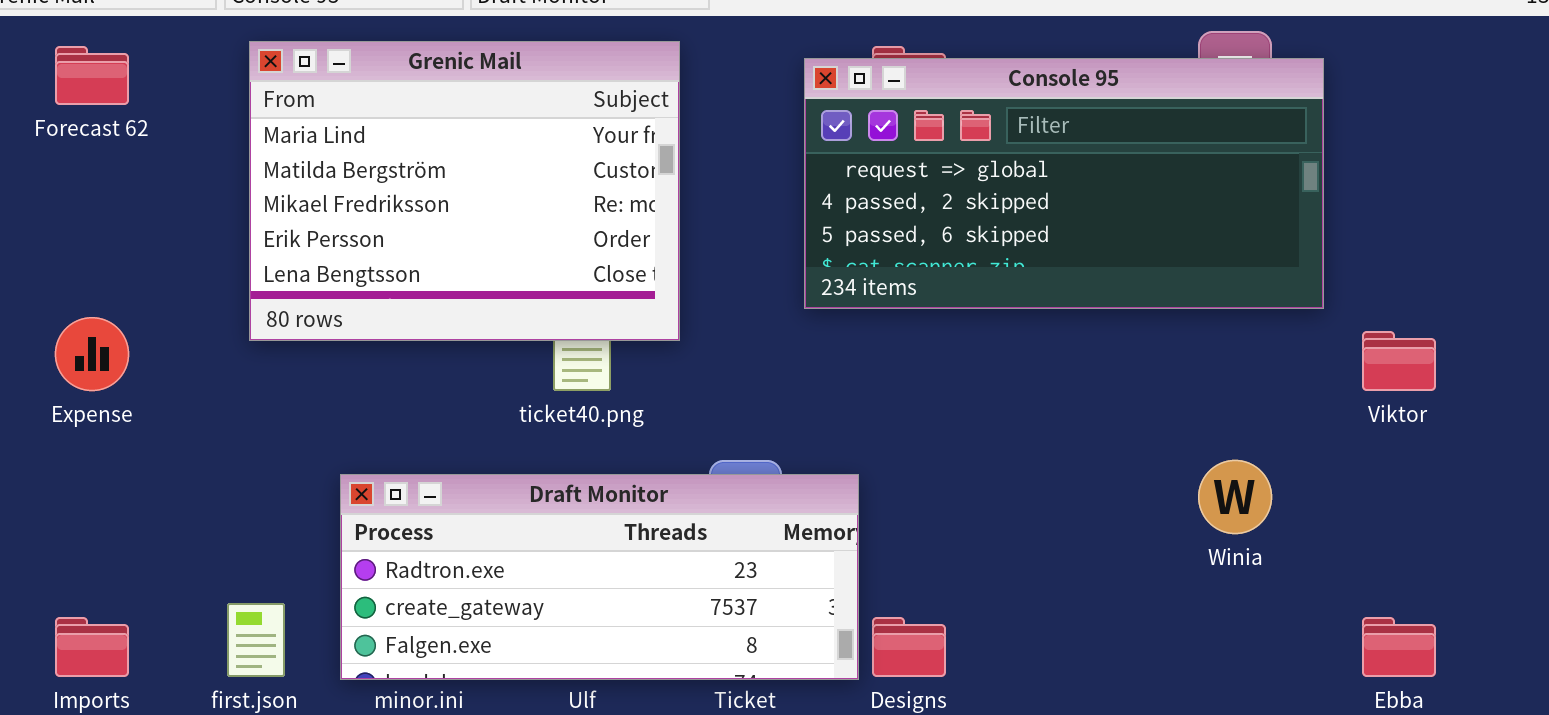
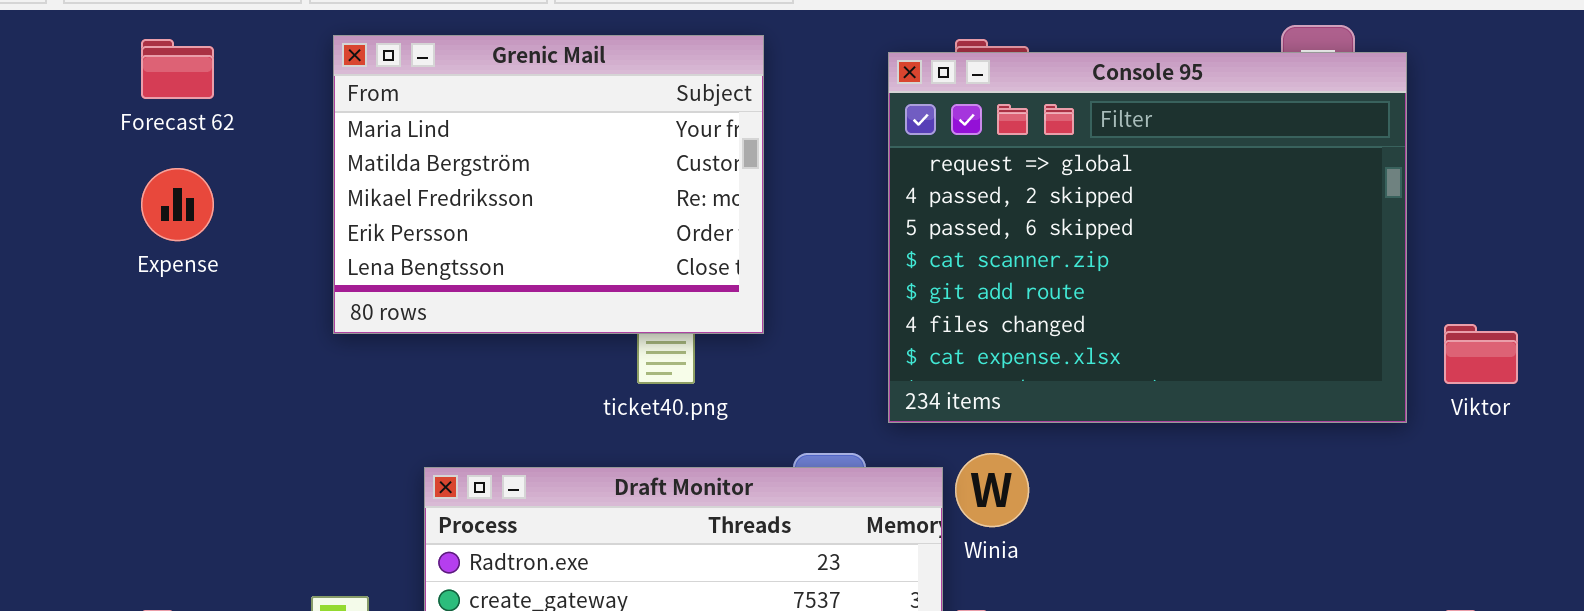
Console 95: [804,58,1324,309] -> [888,52,1407,423], resized
Expense: [55,317,129,391] -> [141,168,214,241], moved
Winia: [1198,460,1272,534] -> [955,453,1029,527], moved

